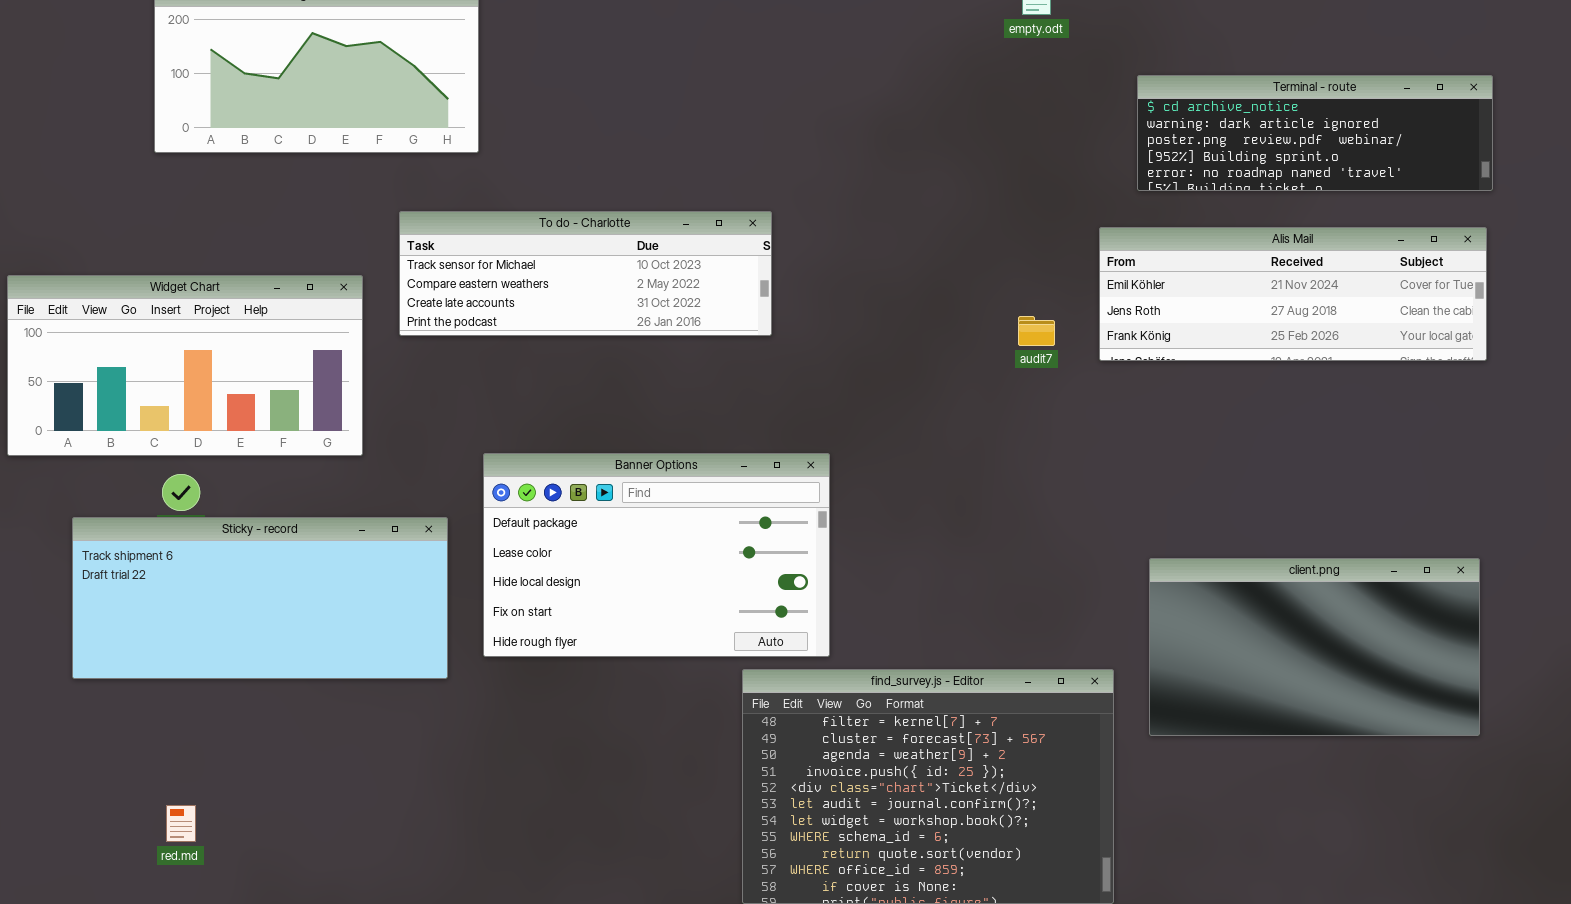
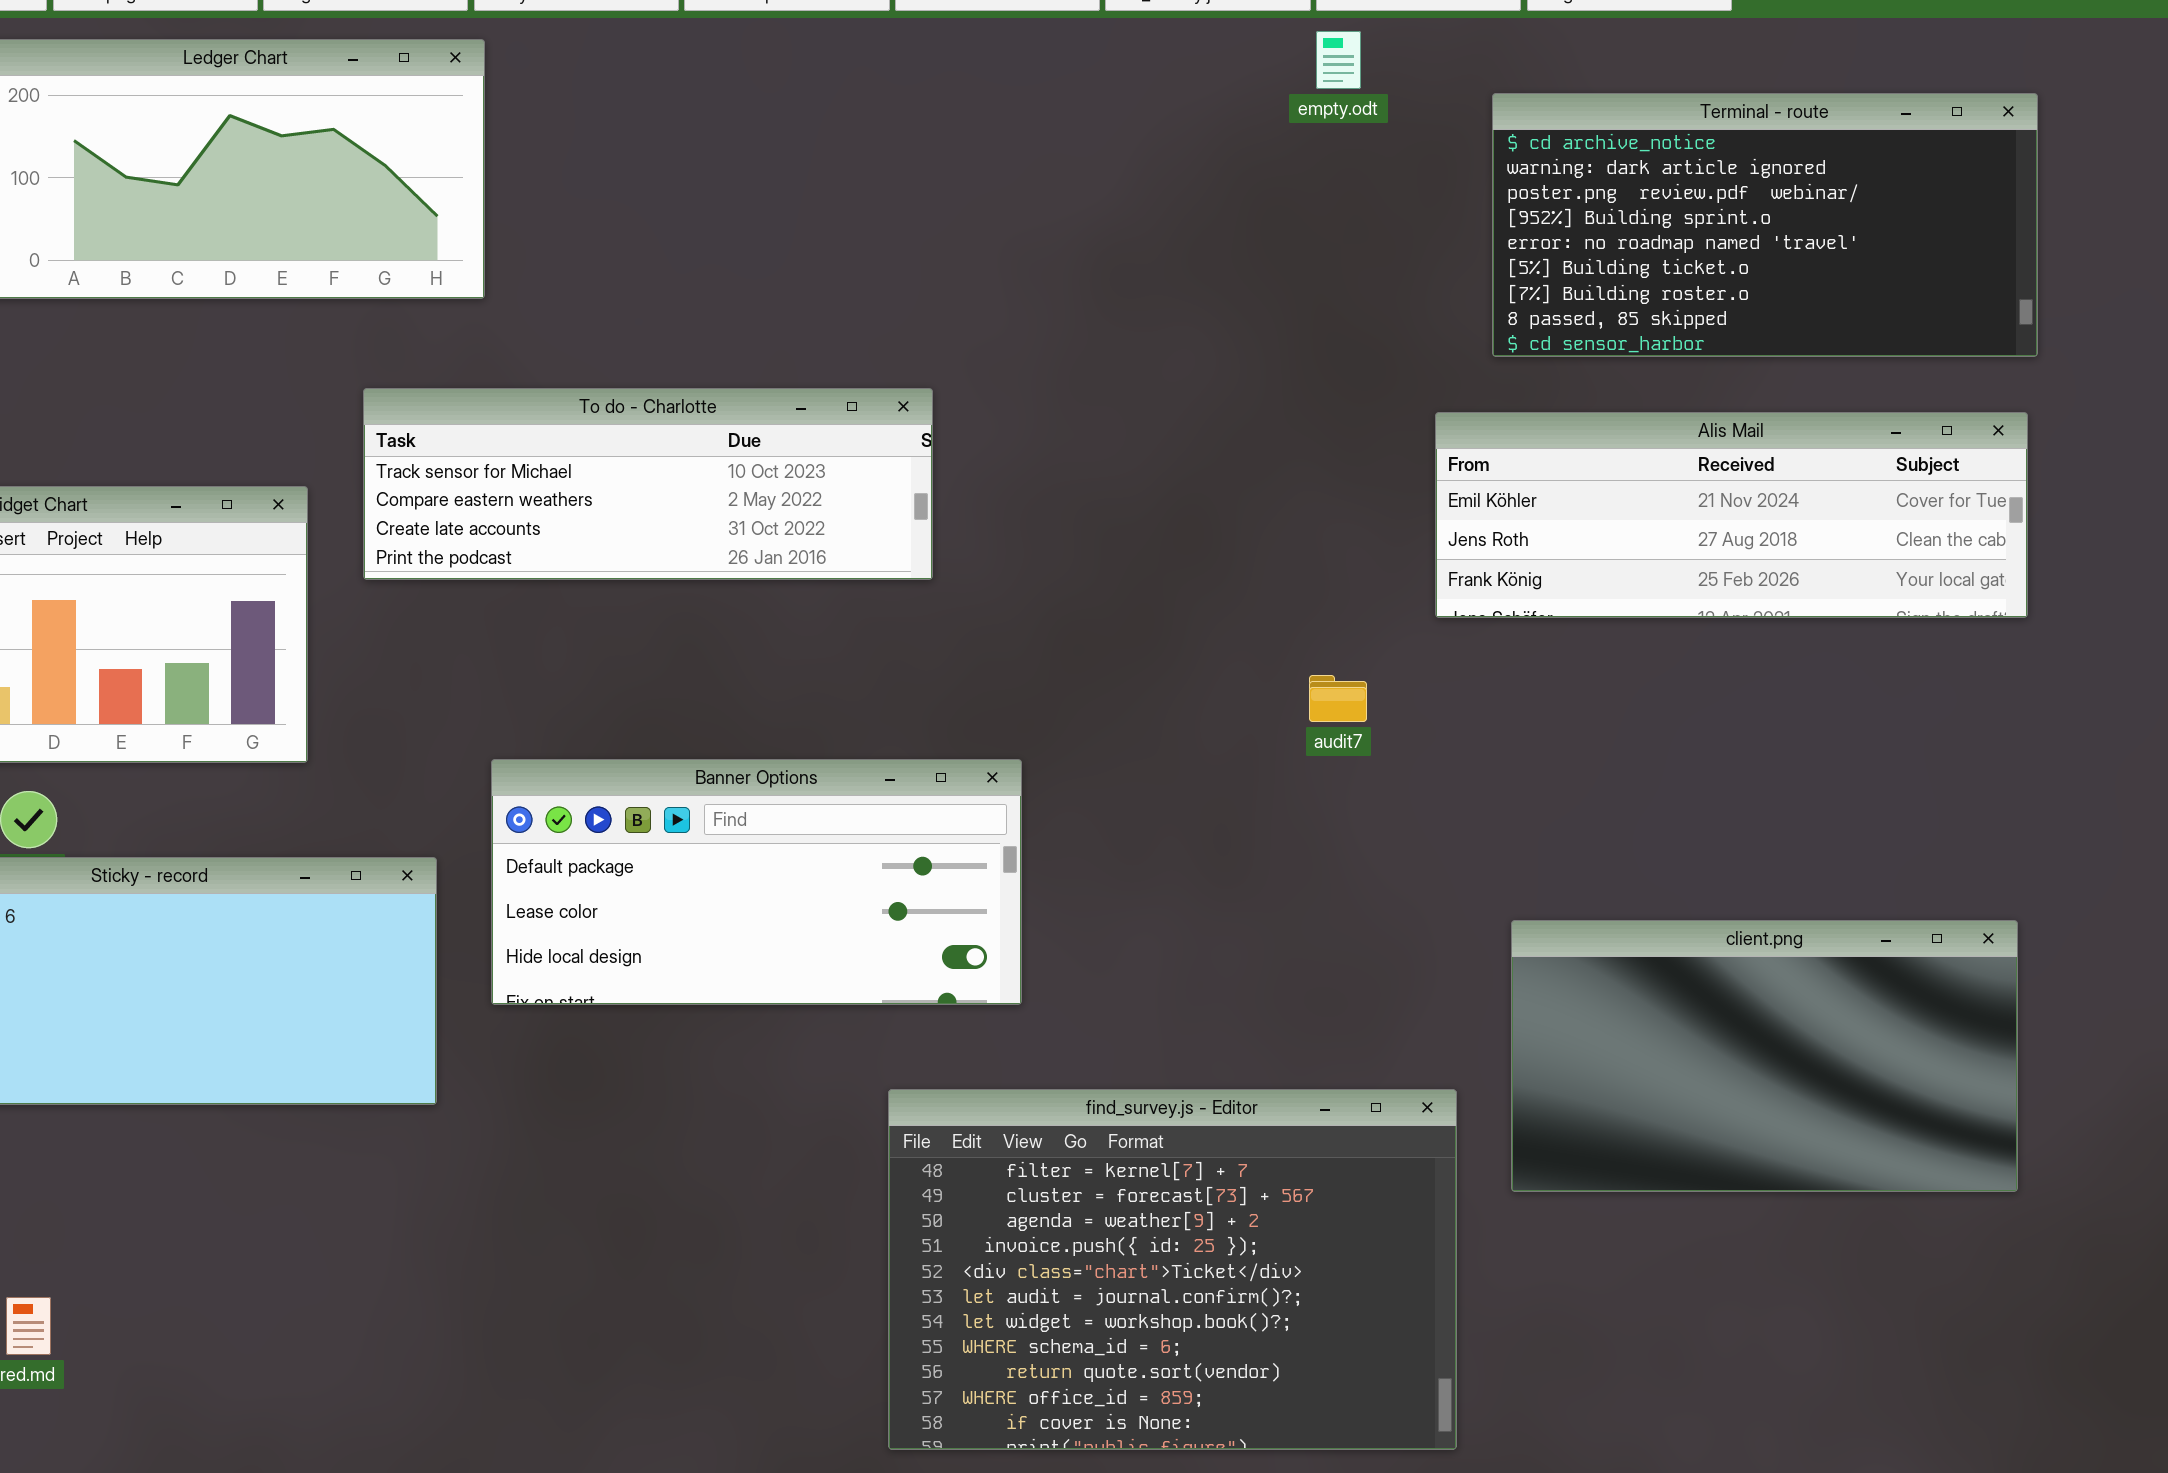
Terminal - route: [1137,75,1493,191] -> [1492,93,2038,357], resized
audit7: [1018,316,1055,346] -> [1309,675,1367,722], moved
Banner Options: [483,453,830,657] -> [491,759,1022,1005], resized

